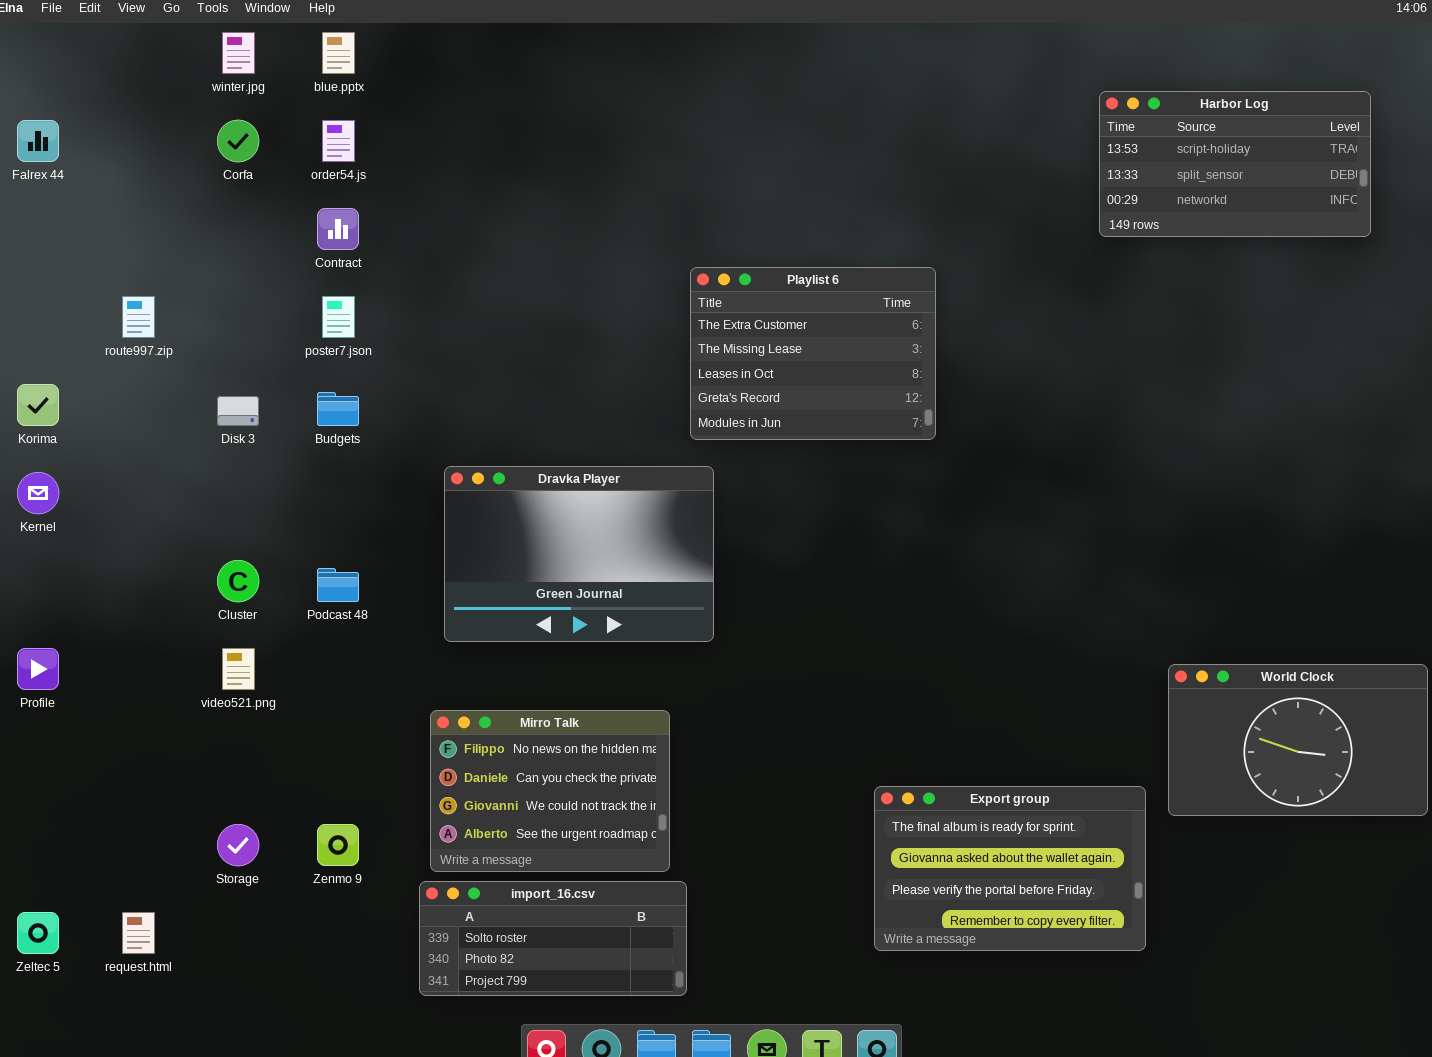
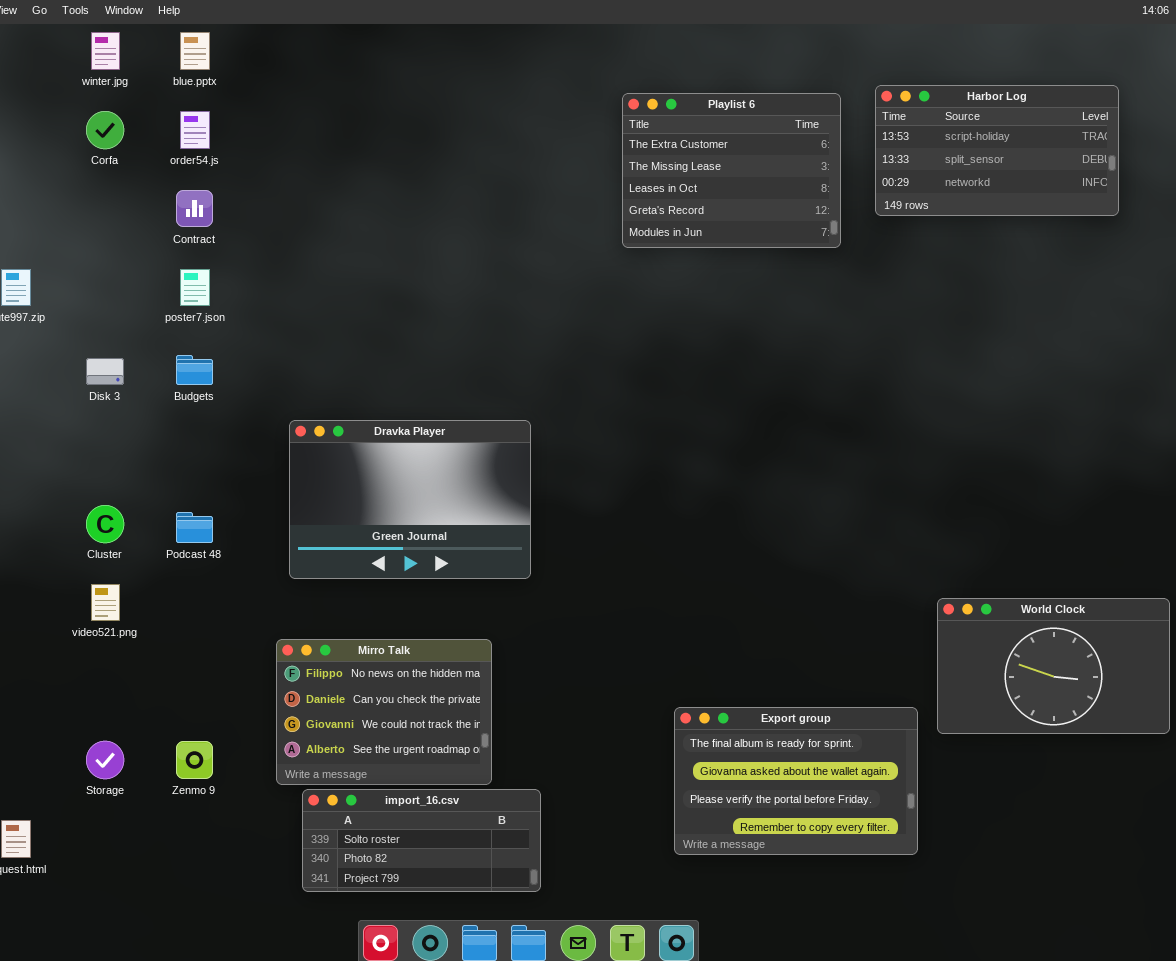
Playlist 6: [690,267,936,440] -> [622,93,841,248], moved
import_16.csv: [419,881,687,996] -> [302,789,541,892], moved

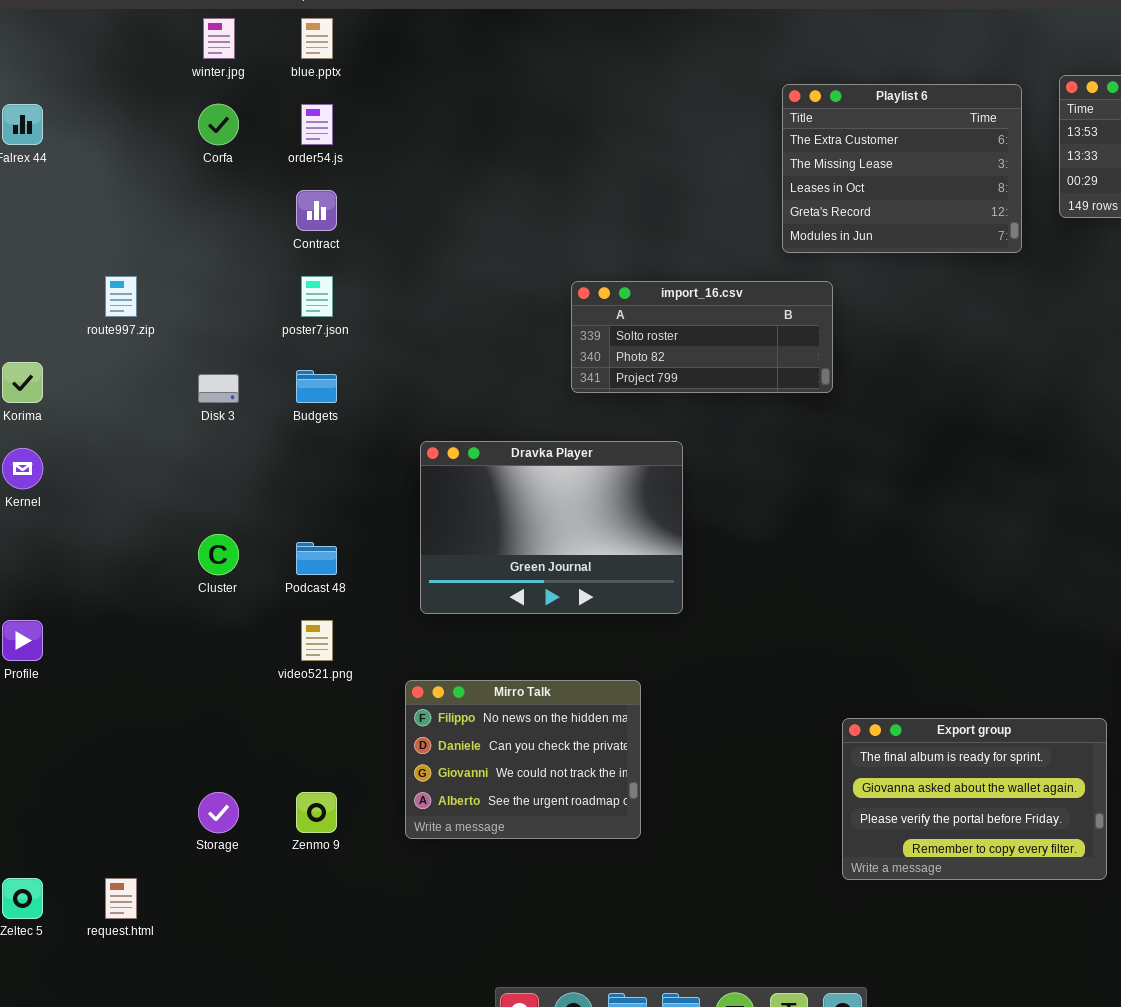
video521.png: [91,584,120,621] -> [301,620,333,661], moved
Export group: [674,707,918,855] -> [842,718,1107,880], moved
import_16.csv: [302,789,541,892] -> [571,281,833,393], moved

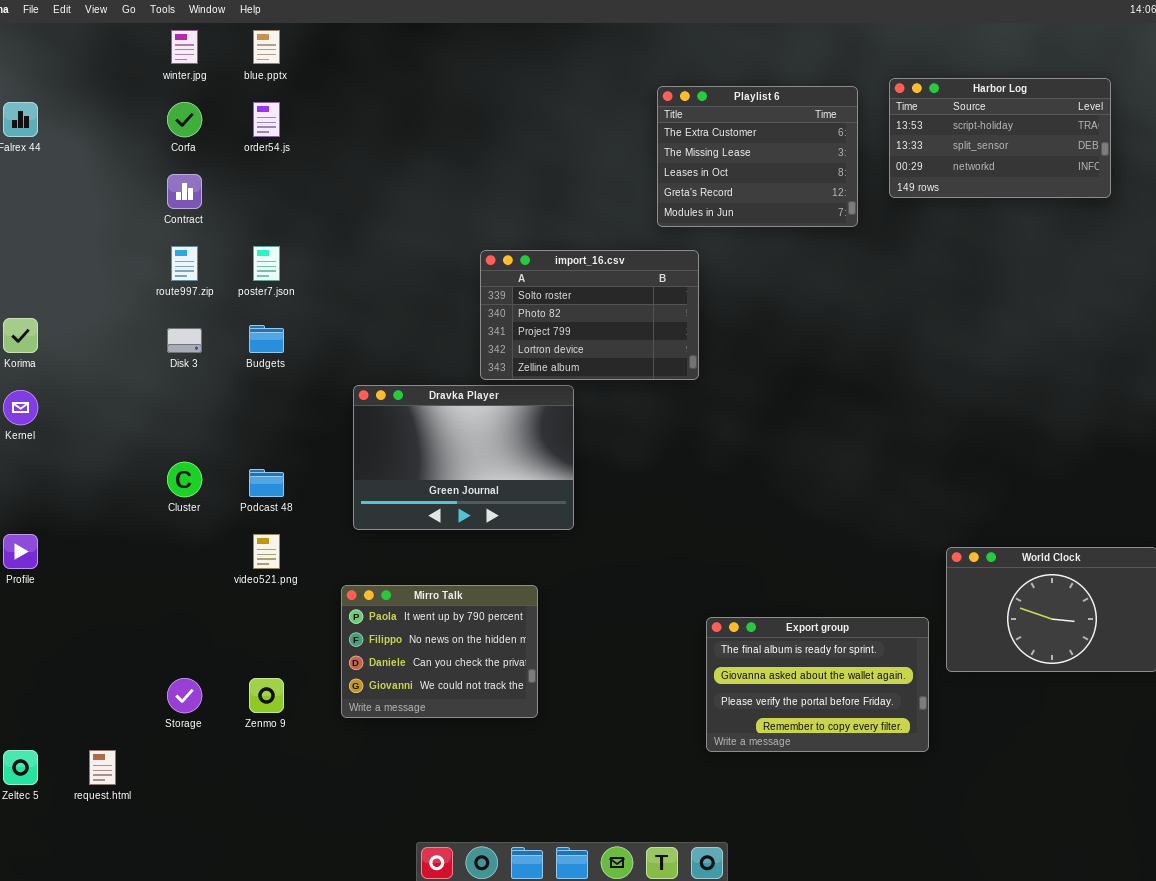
Contract: [296,190,337,231] -> [167,174,202,209], moved
route997.zip: [105,276,137,317] -> [171,246,198,281], moved
import_16.csv: [571,281,833,393] -> [480,250,699,380], resized
Mirro Talk: [405,680,641,839] -> [341,585,538,718], scrolled up 1 row

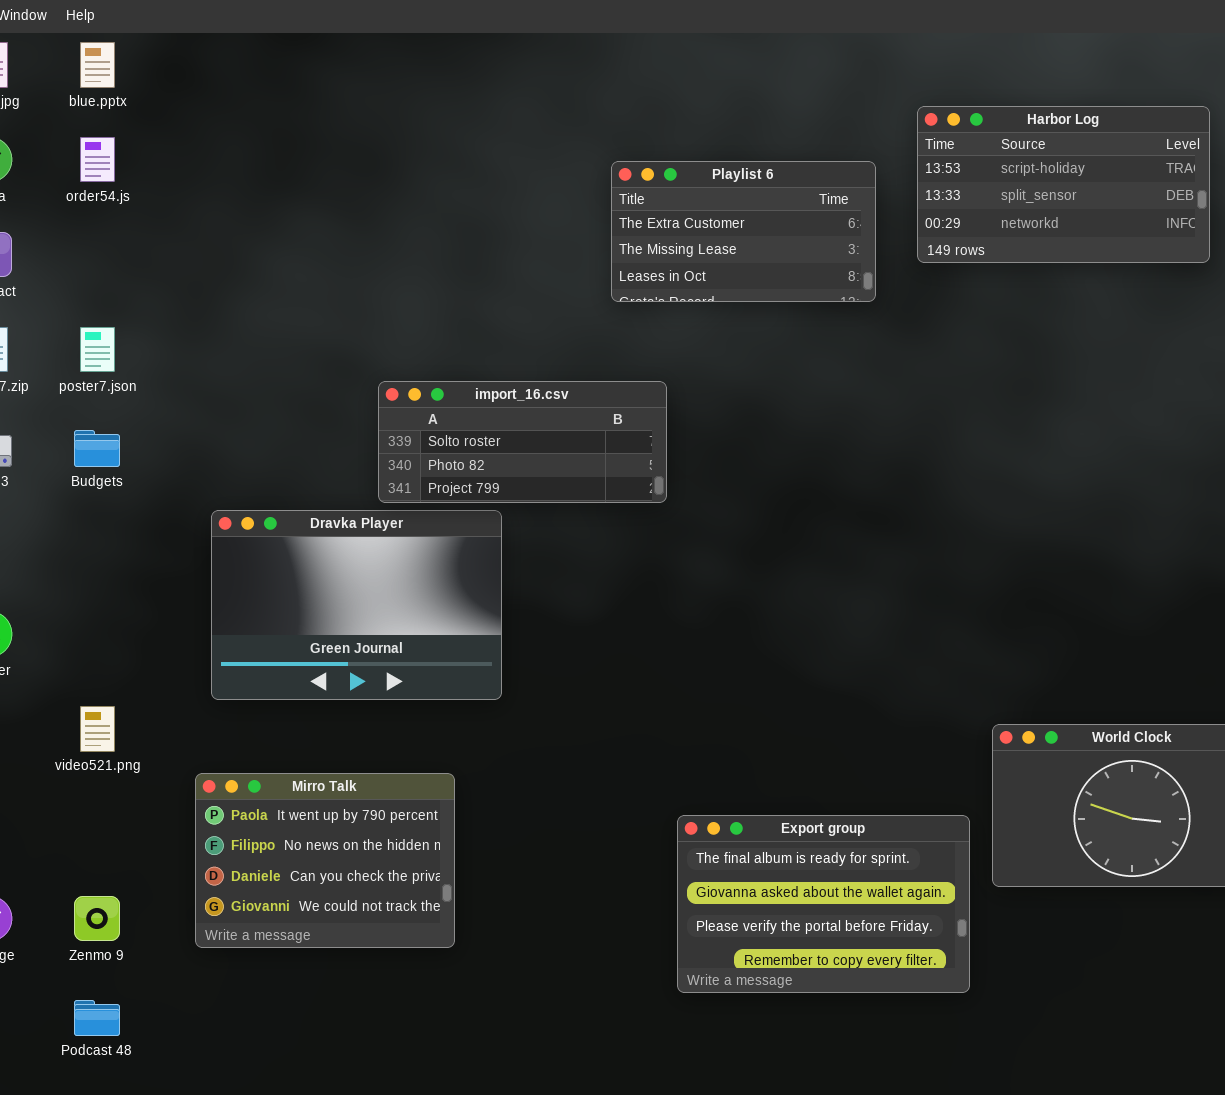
Playlist 6: [657,86,858,227] -> [611,161,876,302], resized
import_16.csv: [480,250,699,380] -> [378,381,667,503], resized
Podcast 48: [249,469,284,497] -> [74,1000,120,1036], moved

